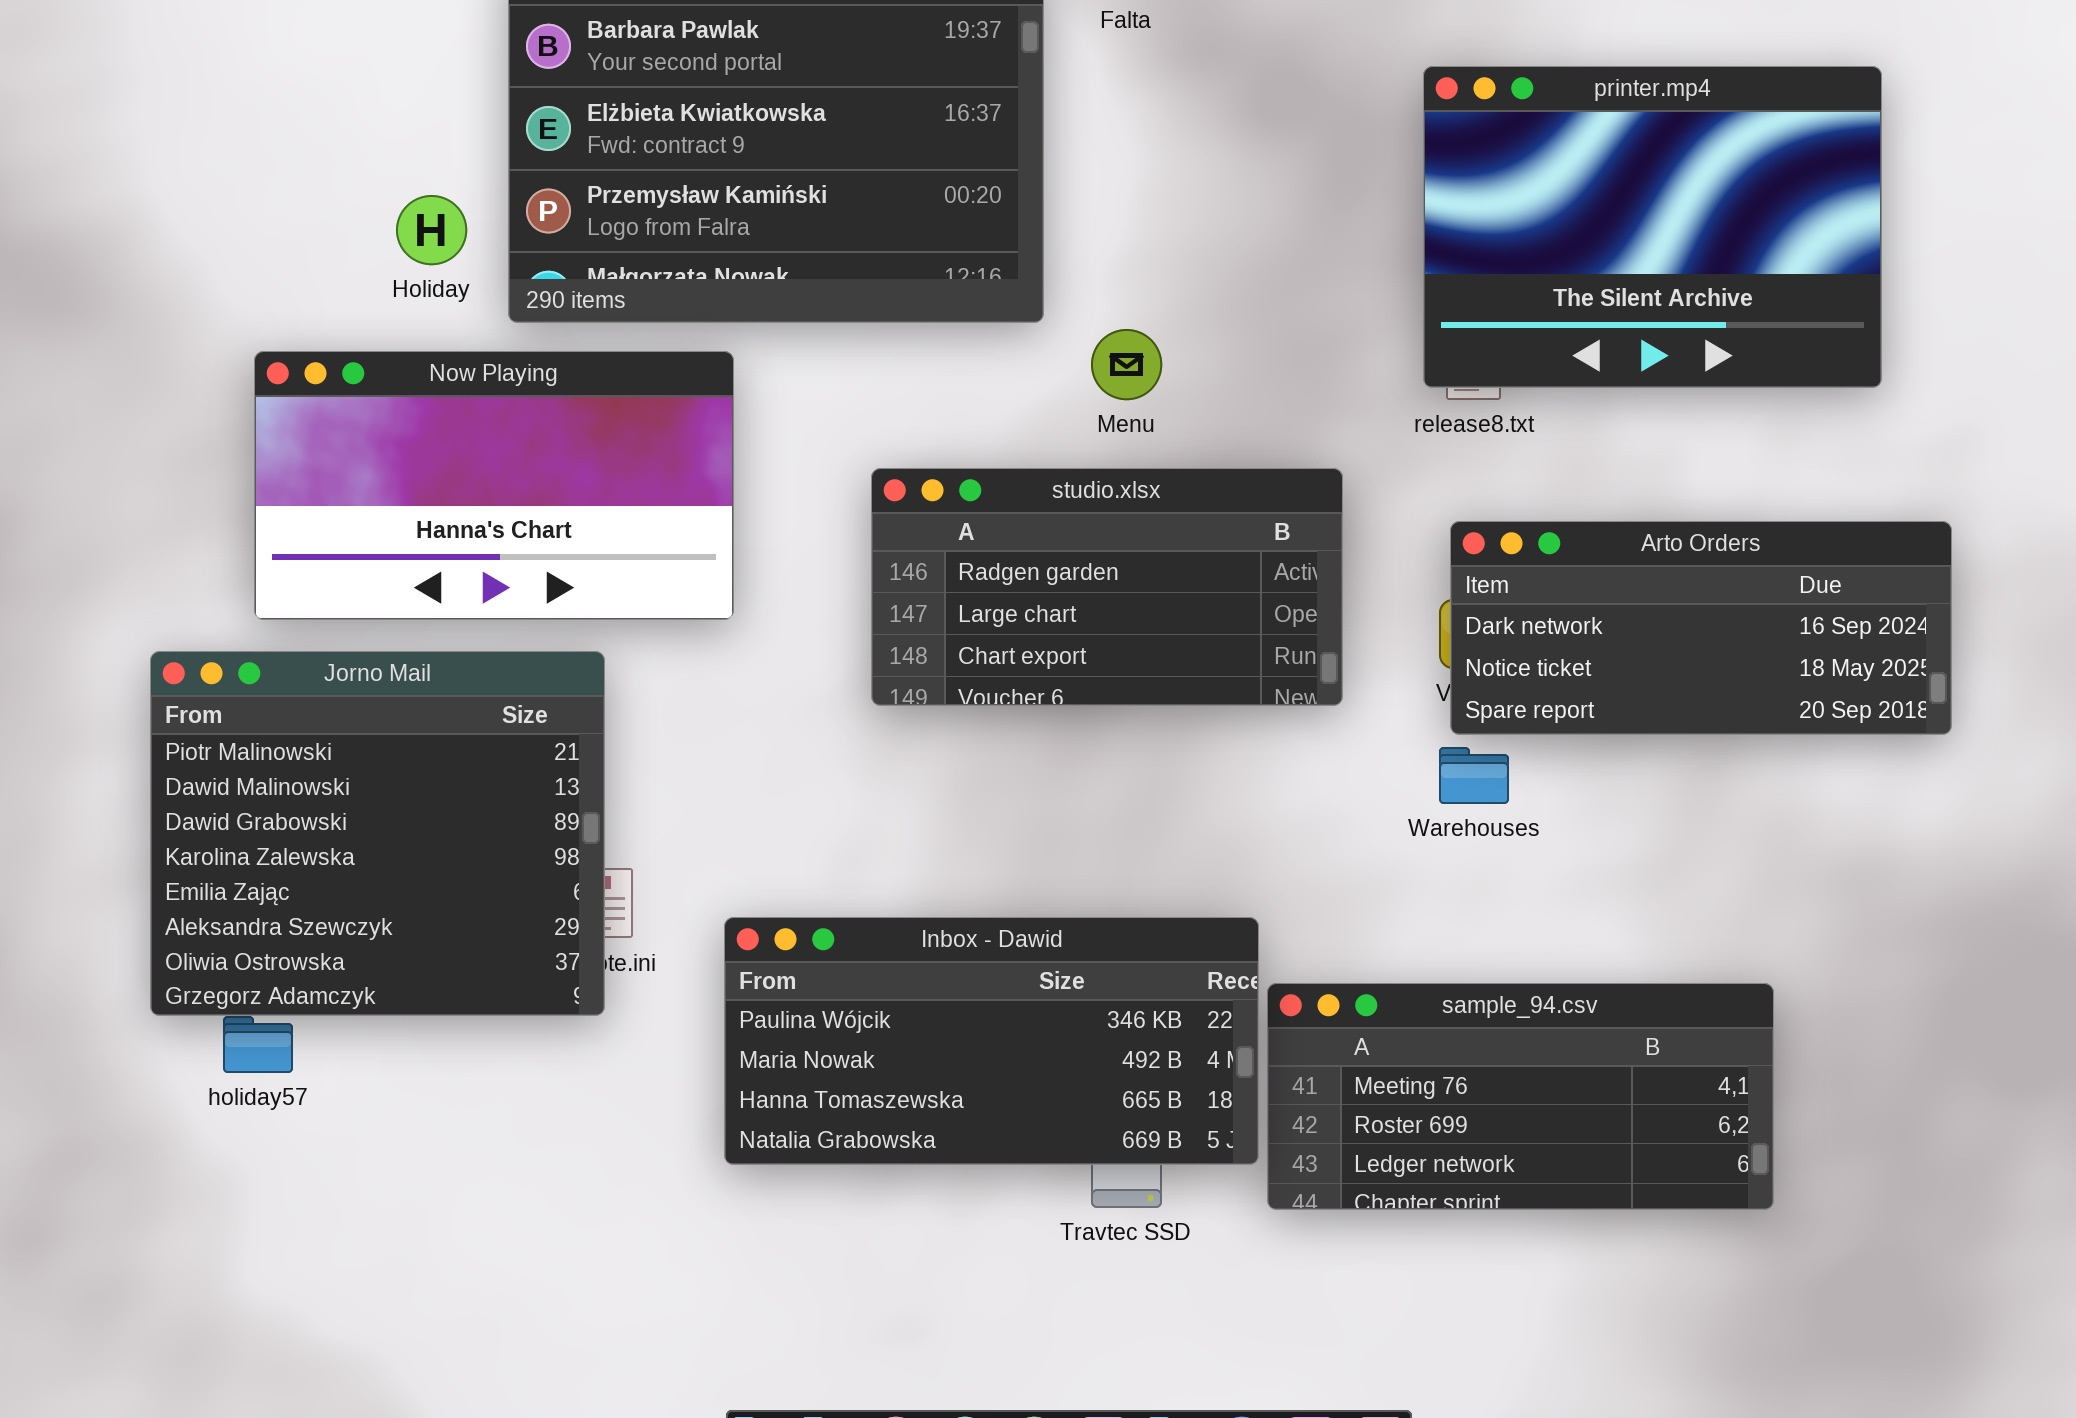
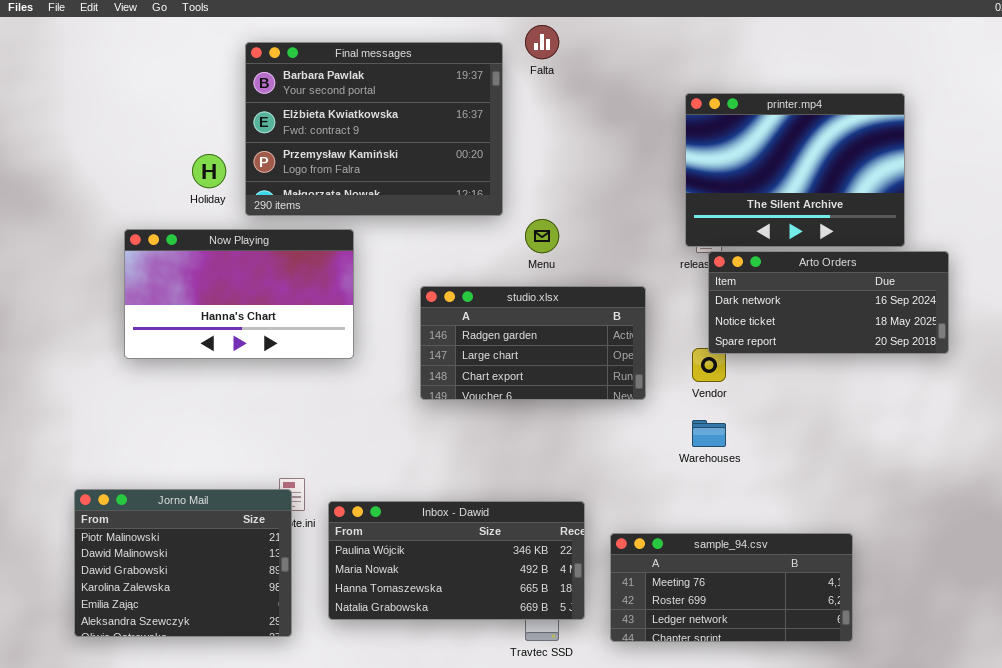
Arto Orders: [1450,521,1952,735] -> [708,251,949,354], moved
Jorno Mail: [150,651,605,1016] -> [74,489,292,637], moved, resized
Inbox - Dawid: [724,917,1259,1165] -> [328,501,585,620], moved

